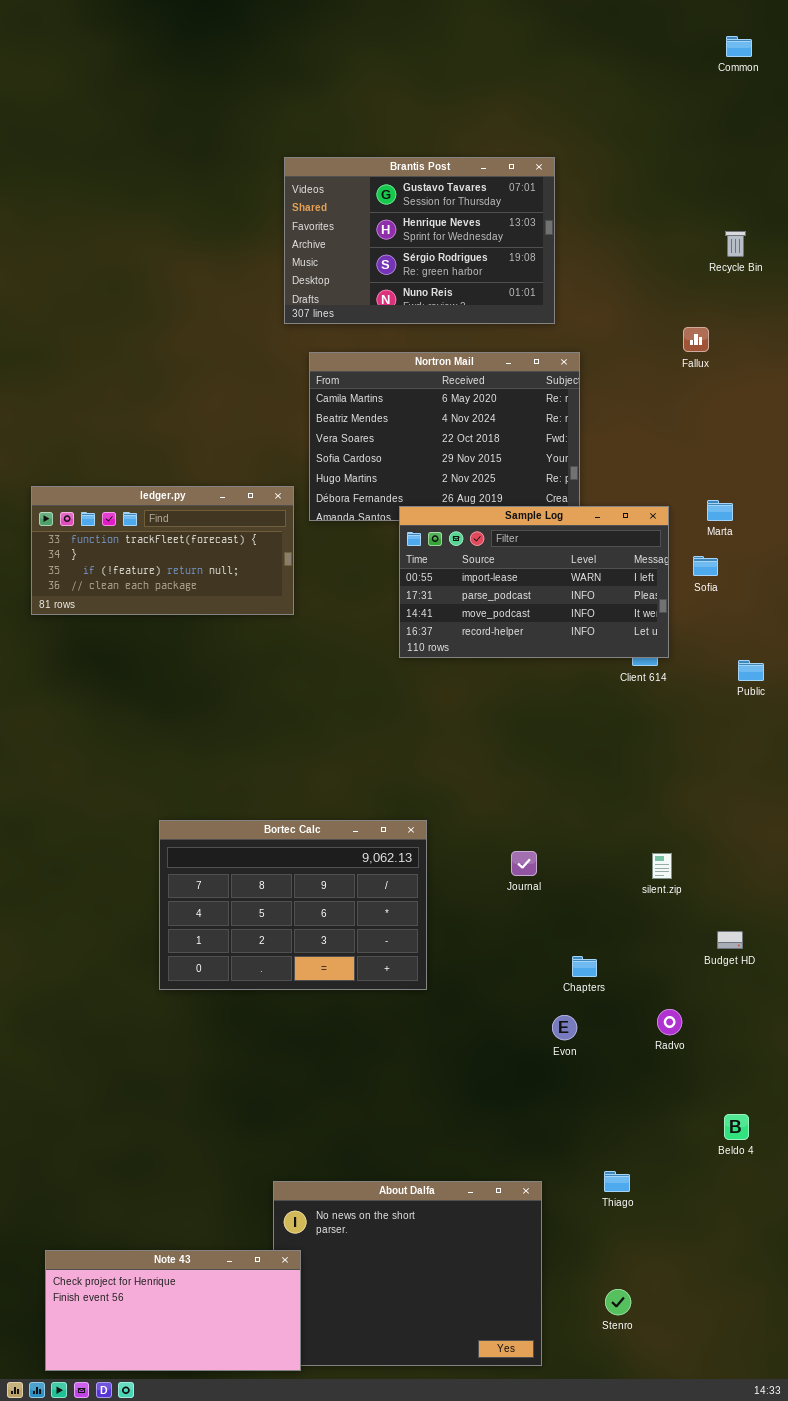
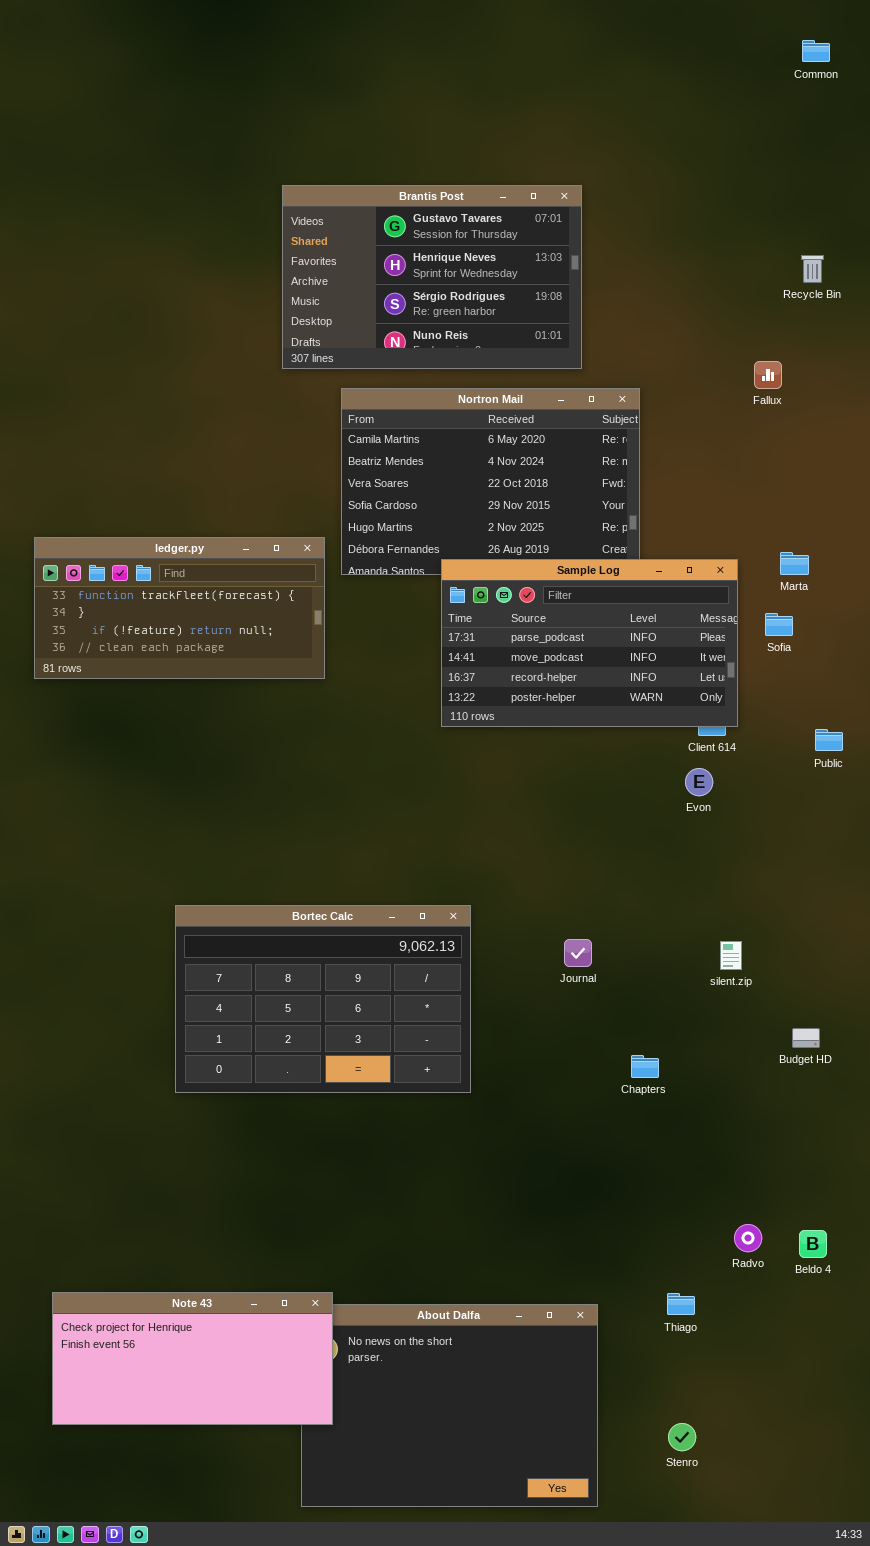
Brantis Post: [284,157,555,324] -> [282,185,582,369], moved
Sample Log: [399,506,669,658] -> [441,559,738,727], scrolled down 1 row
Radvo: [657,1009,682,1035] -> [734,1224,762,1252], moved
Evon: [552,1015,577,1040] -> [685,768,713,796], moved
Note 43: [45,1250,301,1371] -> [52,1292,333,1425], moved

